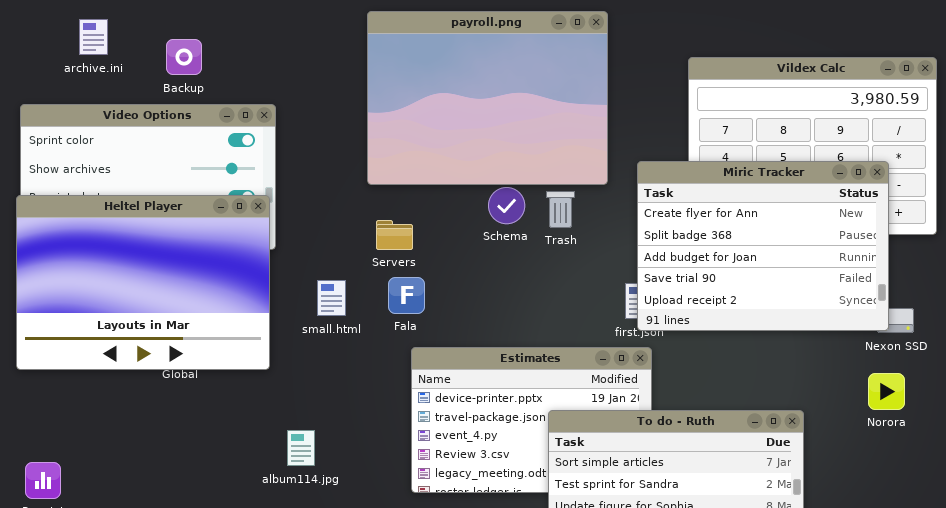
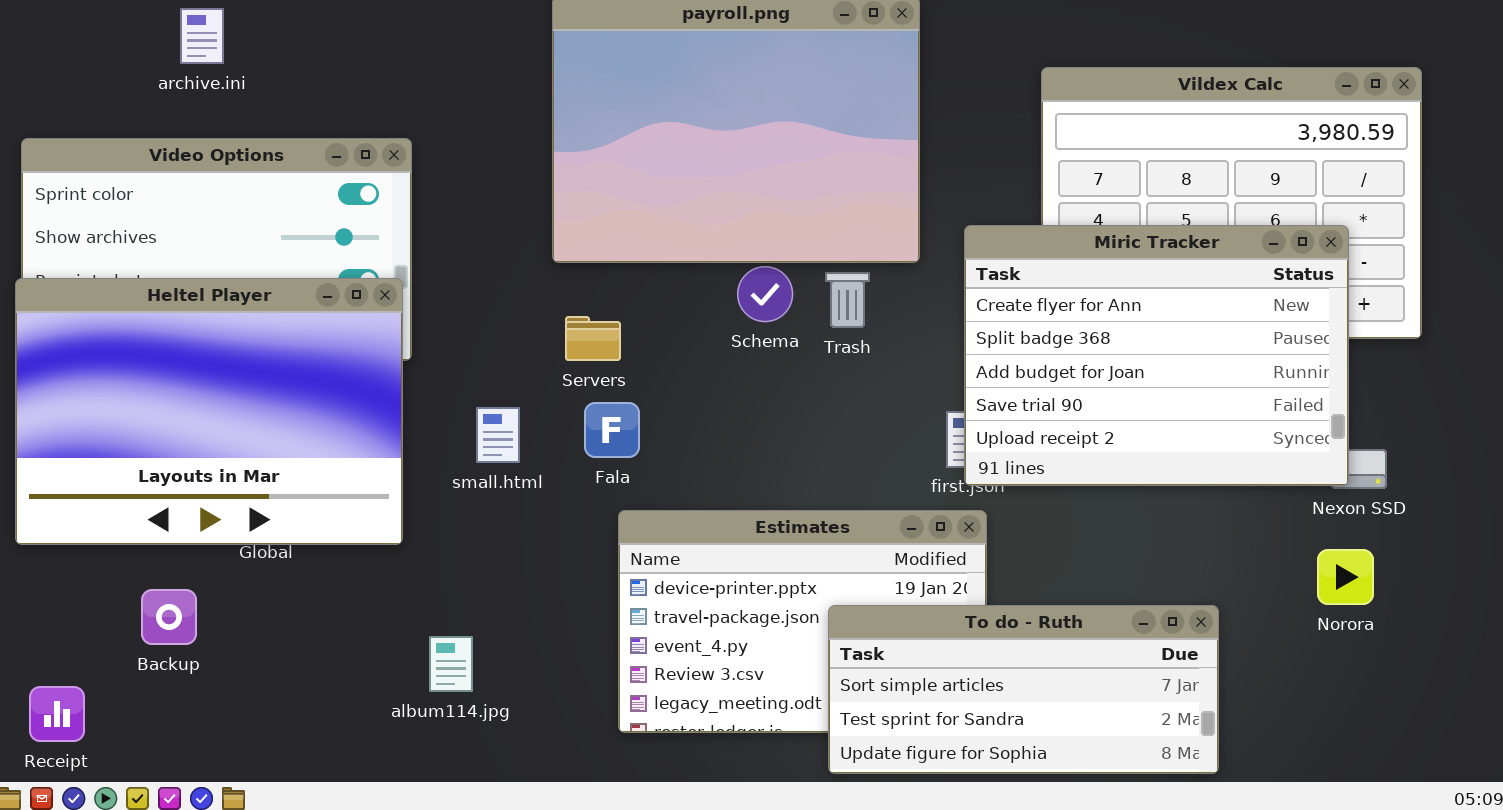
archive.ini: [79,19,108,55] -> [180,8,224,64], moved
Backup: [166,39,202,75] -> [141,589,197,645], moved

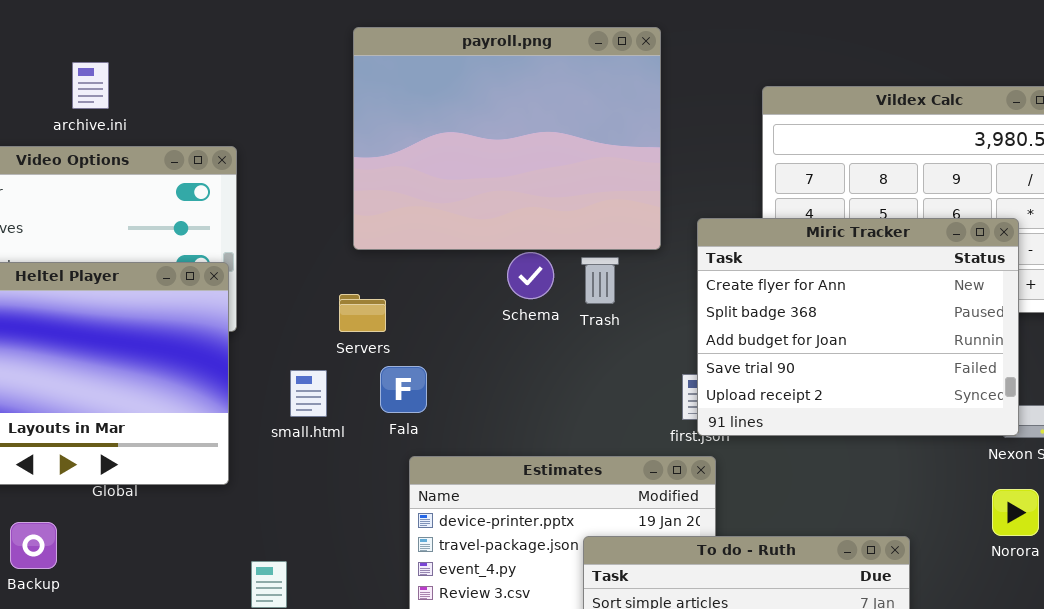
archive.ini: [180,8,224,64] -> [72,62,109,109], moved
Servers: [565,316,621,361] -> [339,294,386,332], moved

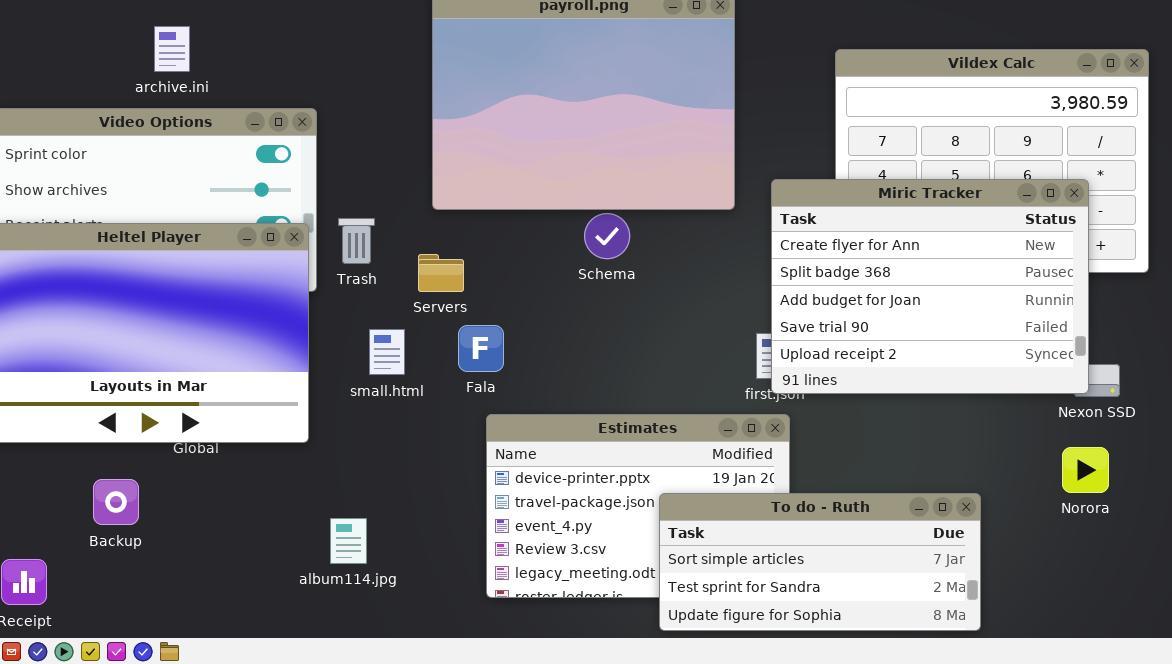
Trash: [581,257,619,304] -> [338,218,375,264], moved

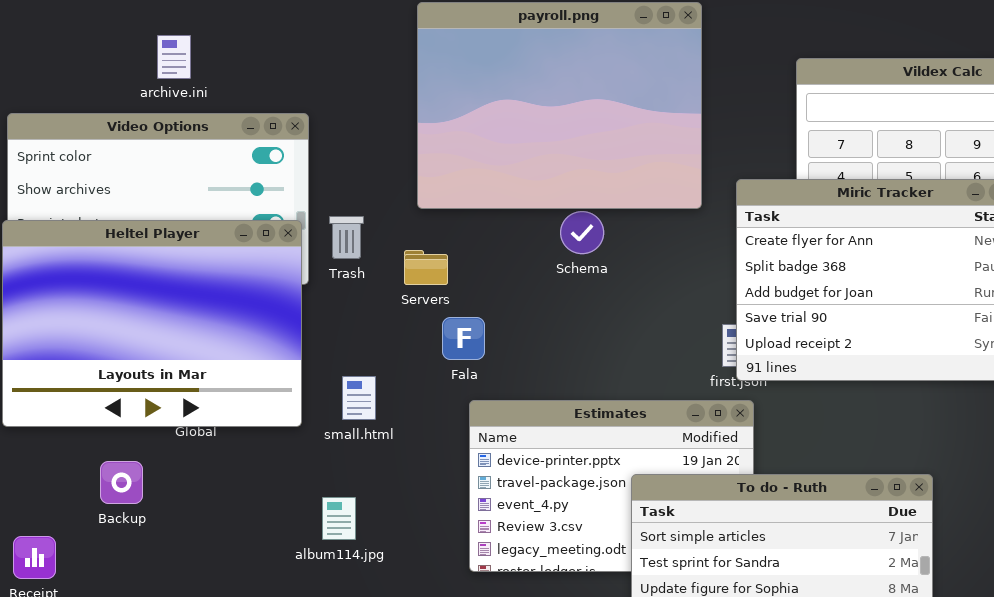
small.html: [369,329,405,375] -> [342,376,376,420], moved

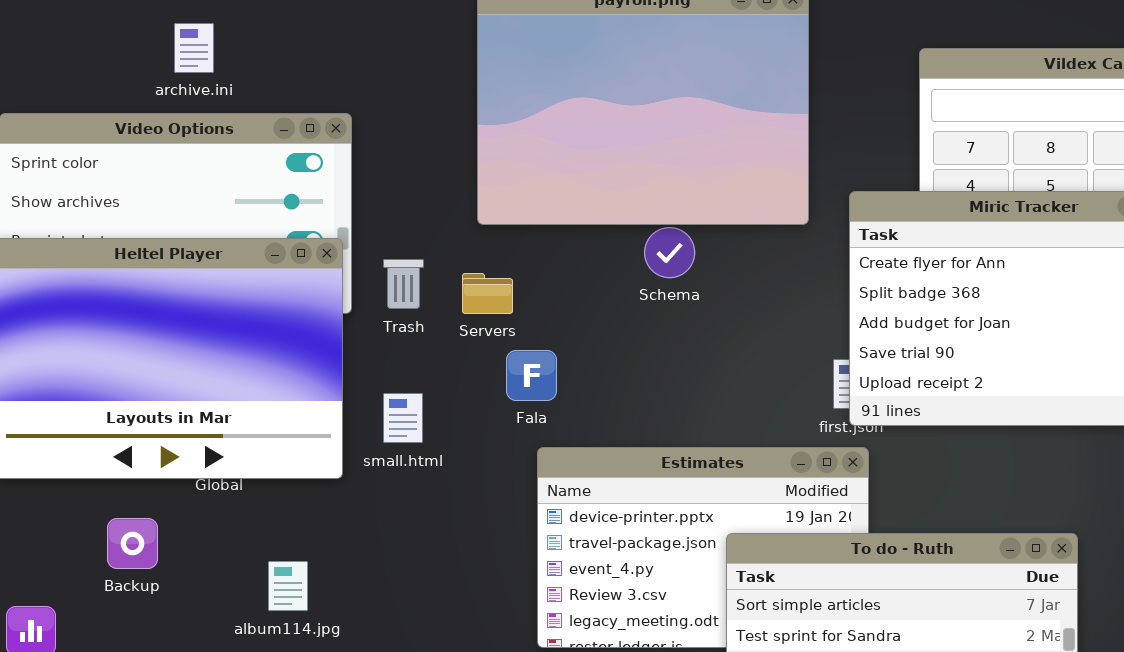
Trash: [329,216,364,259] -> [383,259,424,309], moved
small.html: [342,376,376,420] -> [383,393,423,443], moved
album114.jpg: [322,497,356,540] -> [268,561,308,611], moved

